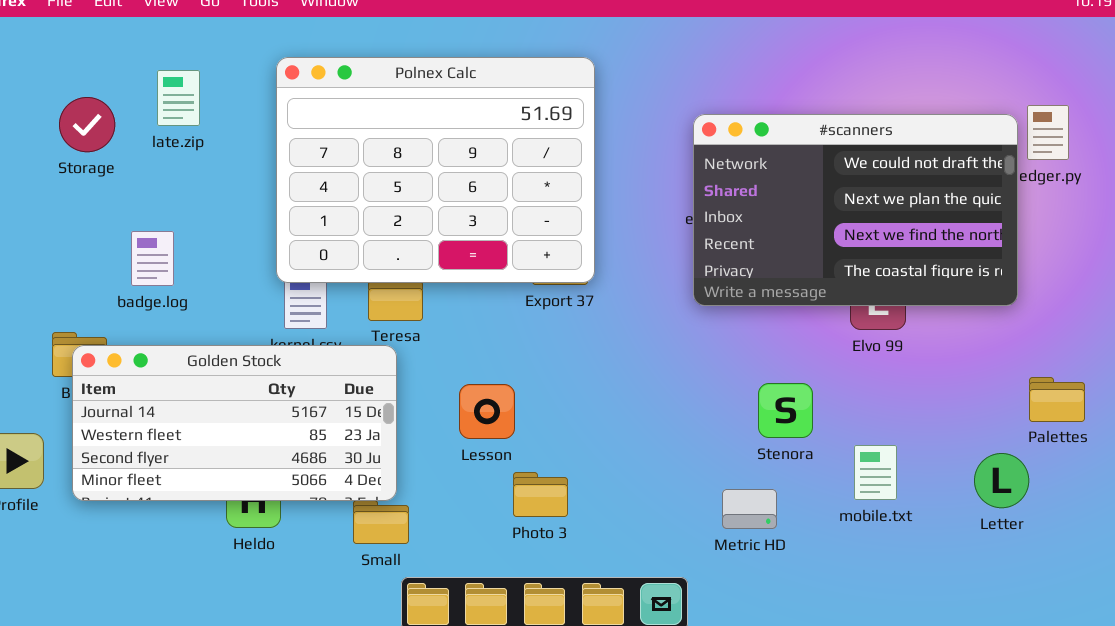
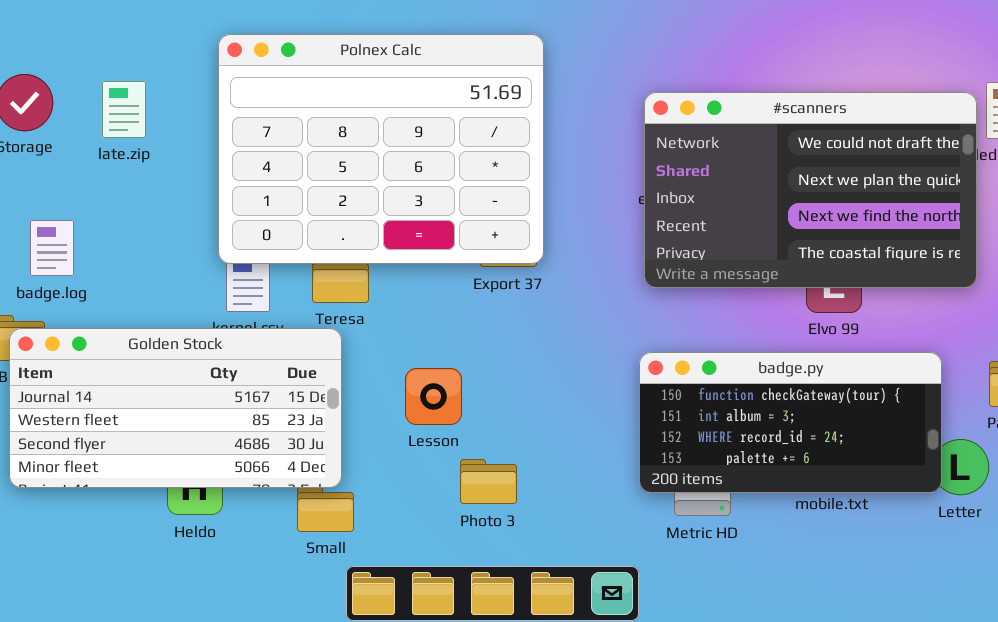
late.zip: [157,70,200,126] -> [102,81,146,138], moved
badge.log: [131,231,174,286] -> [30,220,74,276], moved
badge.py: none -> [639,352,942,493], opened

